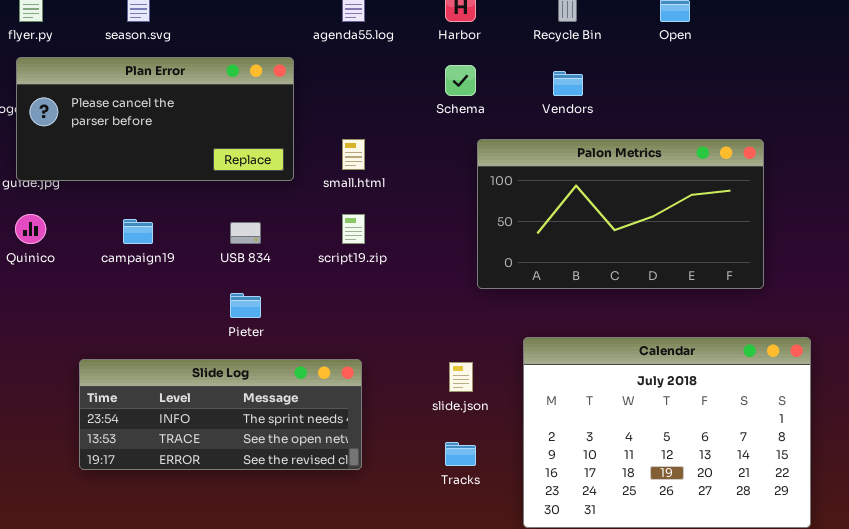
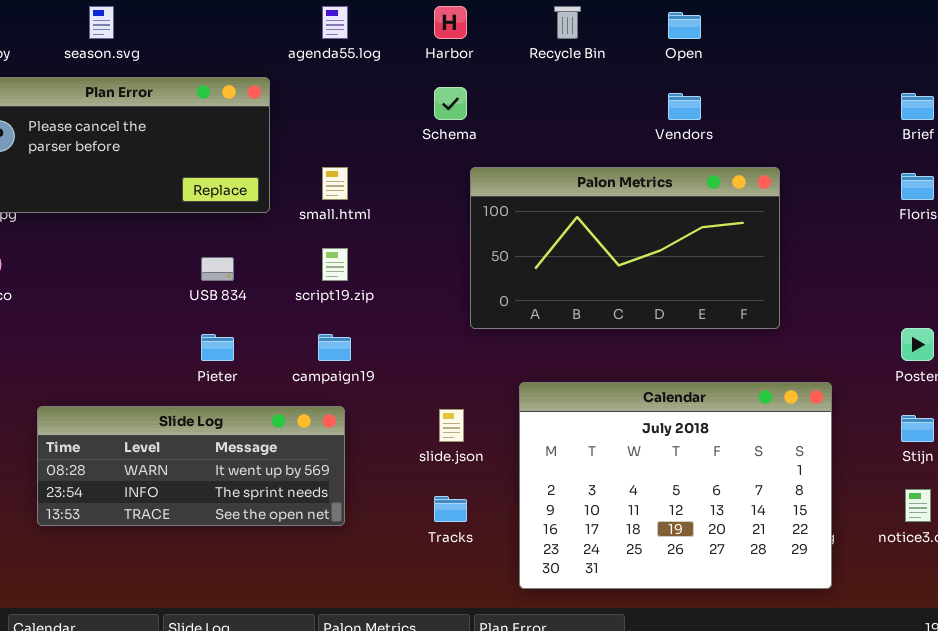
Vendors: [553,71,583,96] -> [668,93,701,120], moved
campaign19: [123,219,153,244] -> [318,334,351,361], moved
Slide Log: [79,359,362,470] -> [37,406,345,526], scrolled up 1 row

